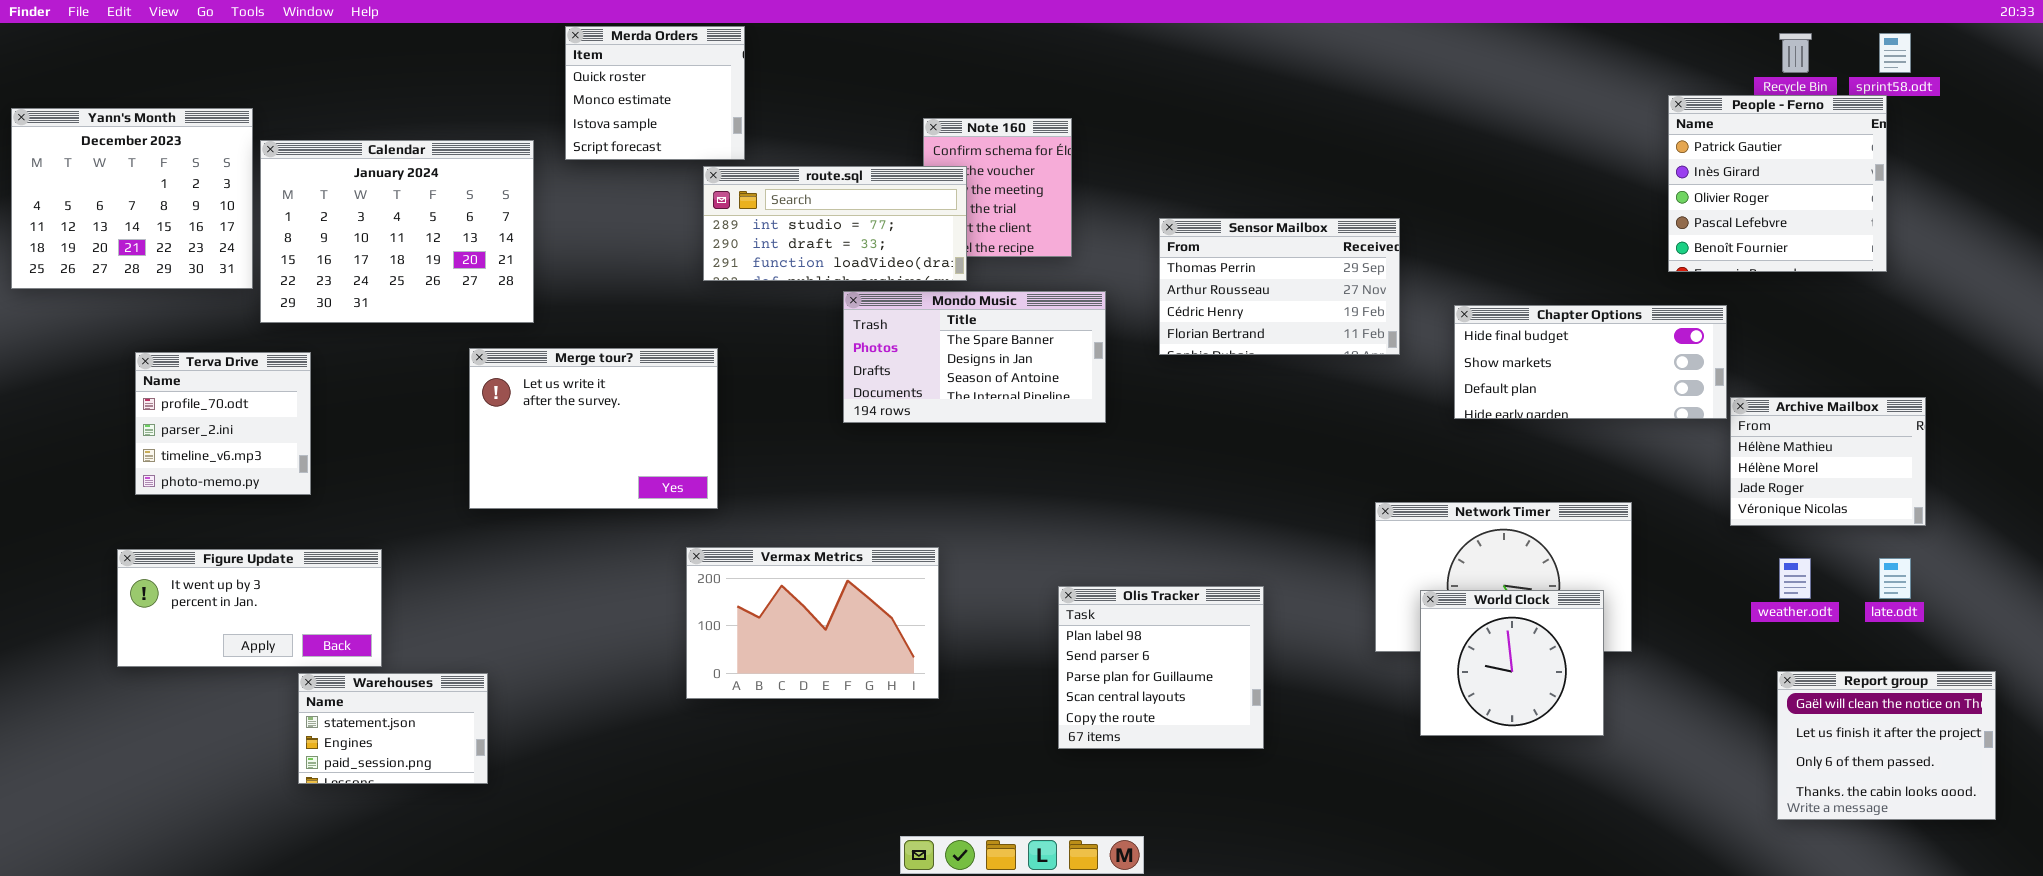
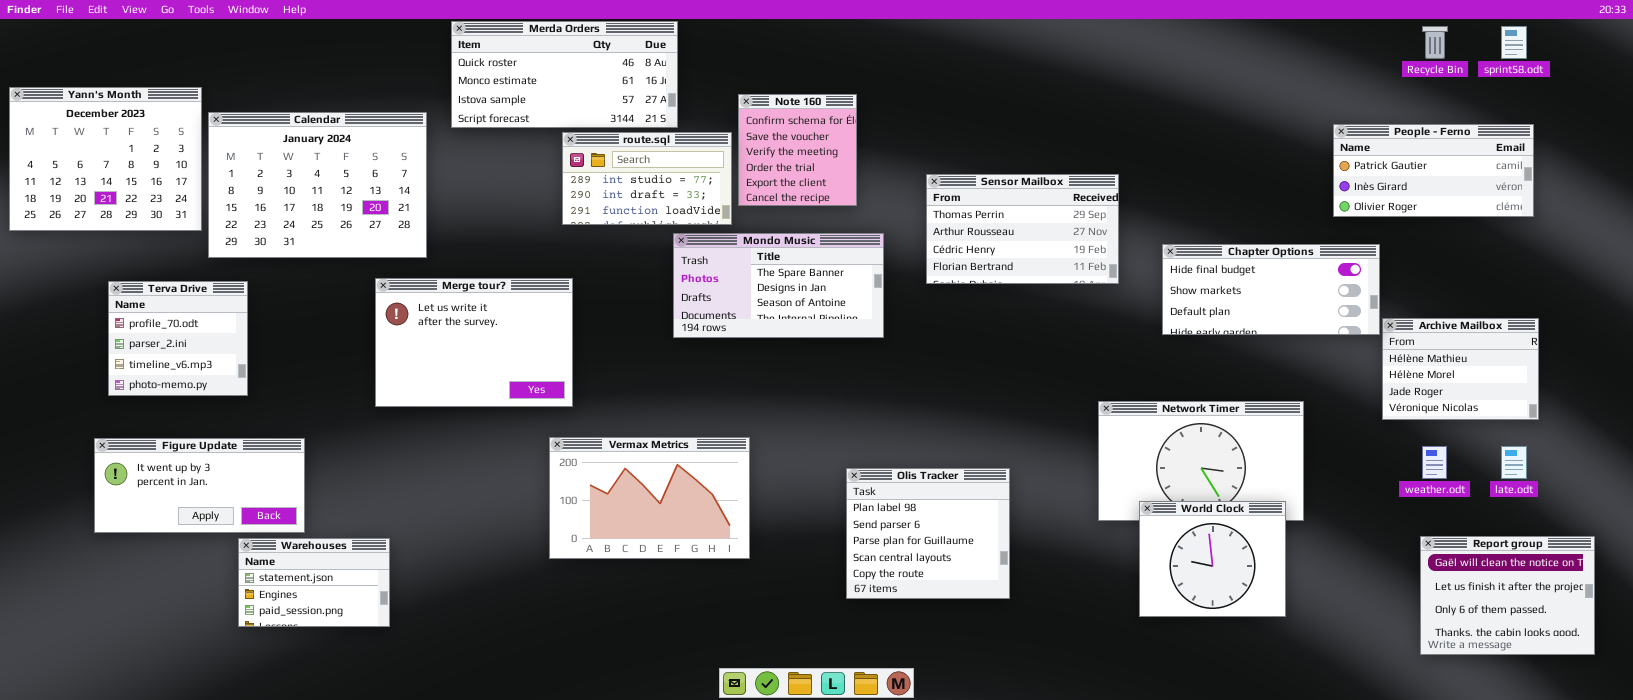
Merda Orders: [565,26,745,160] -> [451,21,678,128], resized
People - Ferno: [1668,95,1887,272] -> [1333,124,1534,217], resized
route.sql: [703,166,967,281] -> [562,132,732,225], resized
World Clock: [1420,590,1604,736] -> [1139,501,1286,617], moved

